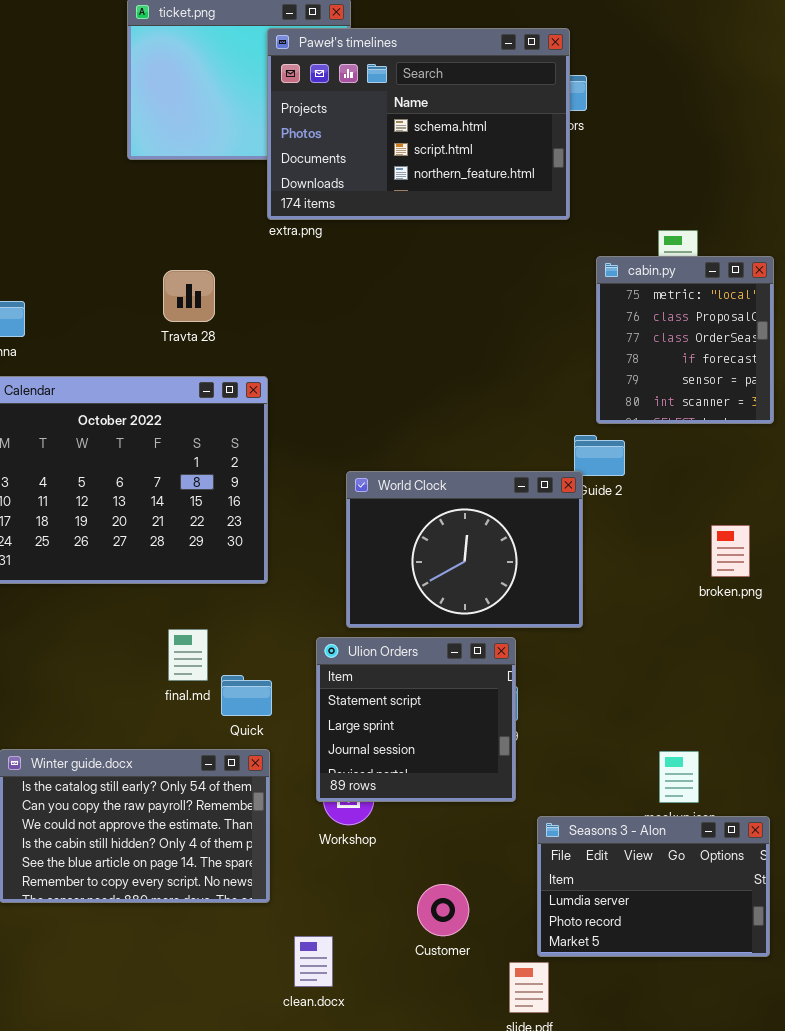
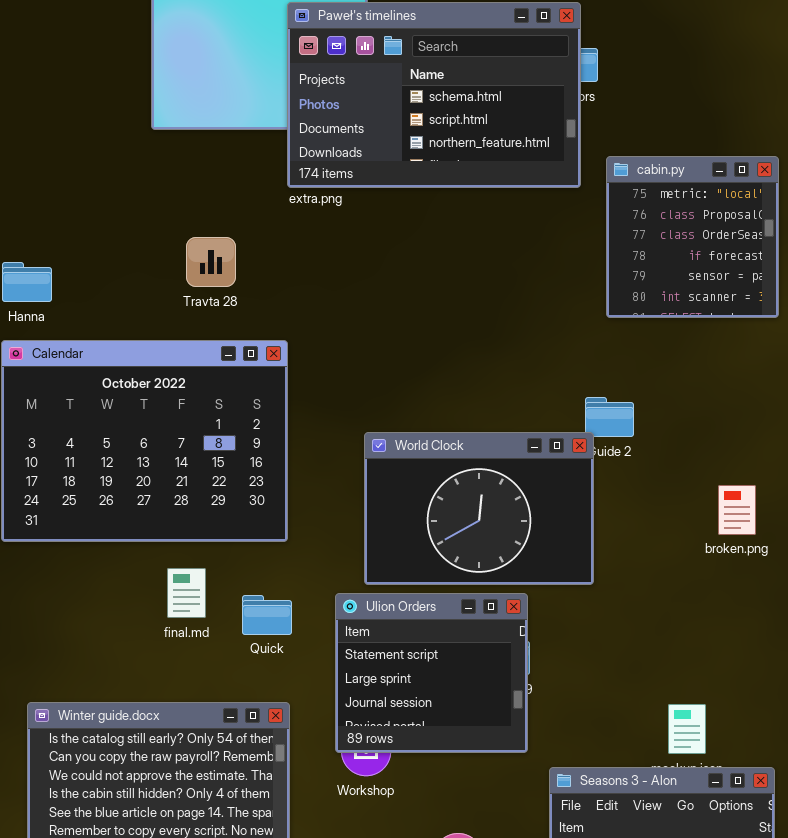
cabin.py: [596,256,774,424] -> [606,156,779,318], moved
final.md: [168,629,208,681] -> [167,568,206,618], moved
Quick: [221,675,272,716] -> [242,595,292,635], moved

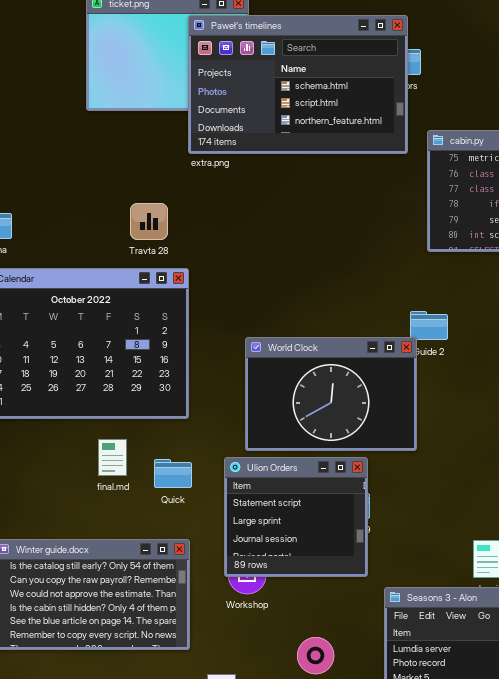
Travta 28: [186,237,236,287] -> [130,203,168,240], moved

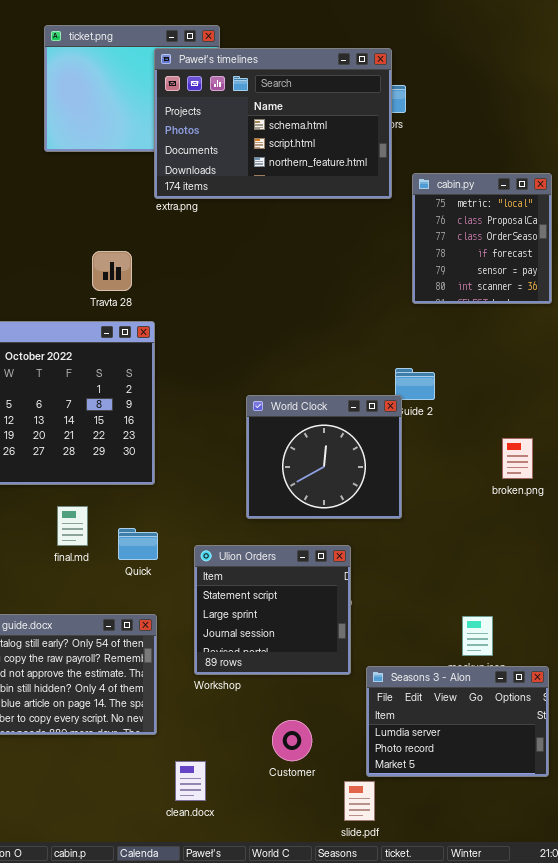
World Clock: [245,337,417,451] -> [246,395,402,519], resized
Ulion Orders: [224,457,368,577] -> [194,545,351,675], moved

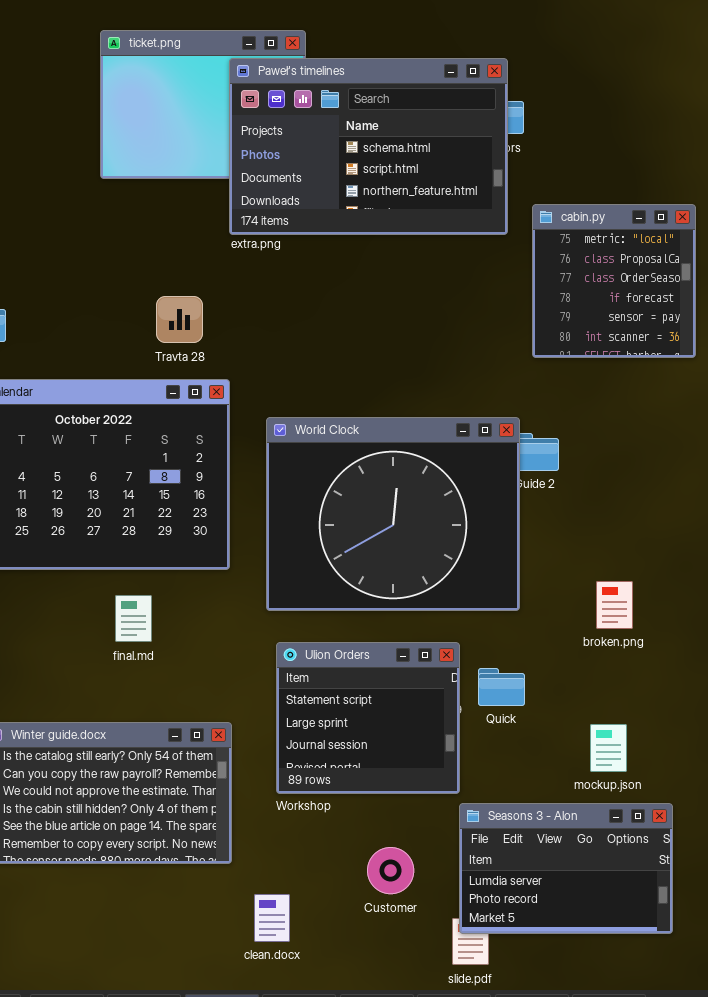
World Clock: [246,395,402,519] -> [266,417,520,611], resized
broken.png: [502,438,533,479] -> [596,581,633,629], moved
Quick: [118,528,158,560] -> [478,668,525,706], moved
Seasons 3 - Alon: [366,666,549,777] -> [459,803,673,934], moved

